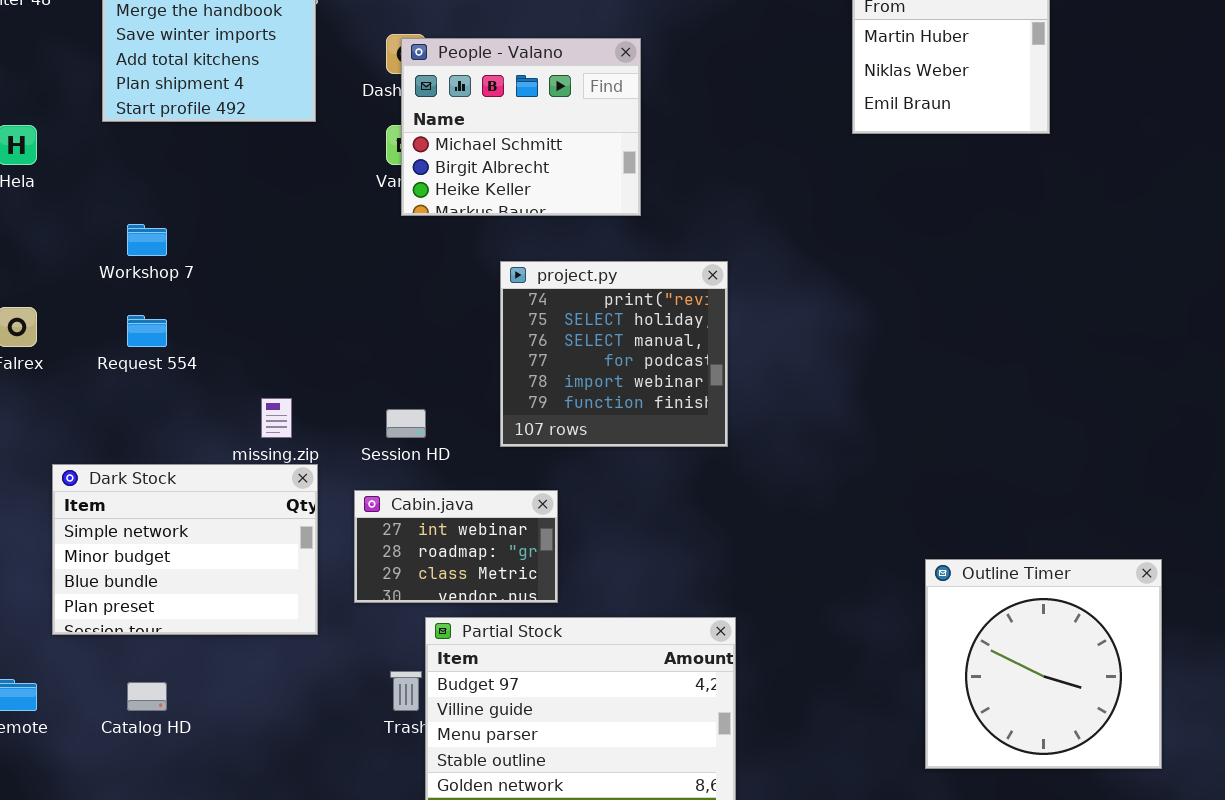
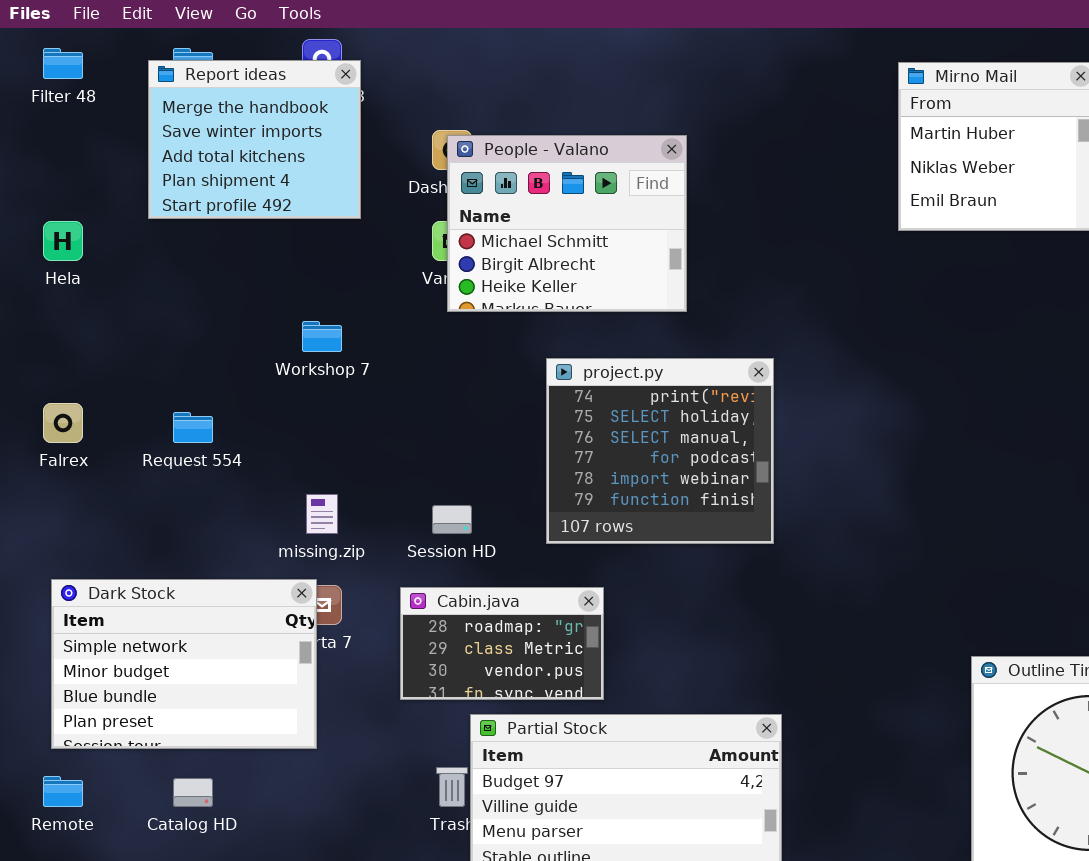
Workshop 7: [127,224,167,256] -> [302,321,342,352], moved
Dark Stock: [52,464,318,635] -> [51,579,317,749], moved
Cabin.java: [354,490,558,603] -> [400,587,604,700], scrolled down 1 row

